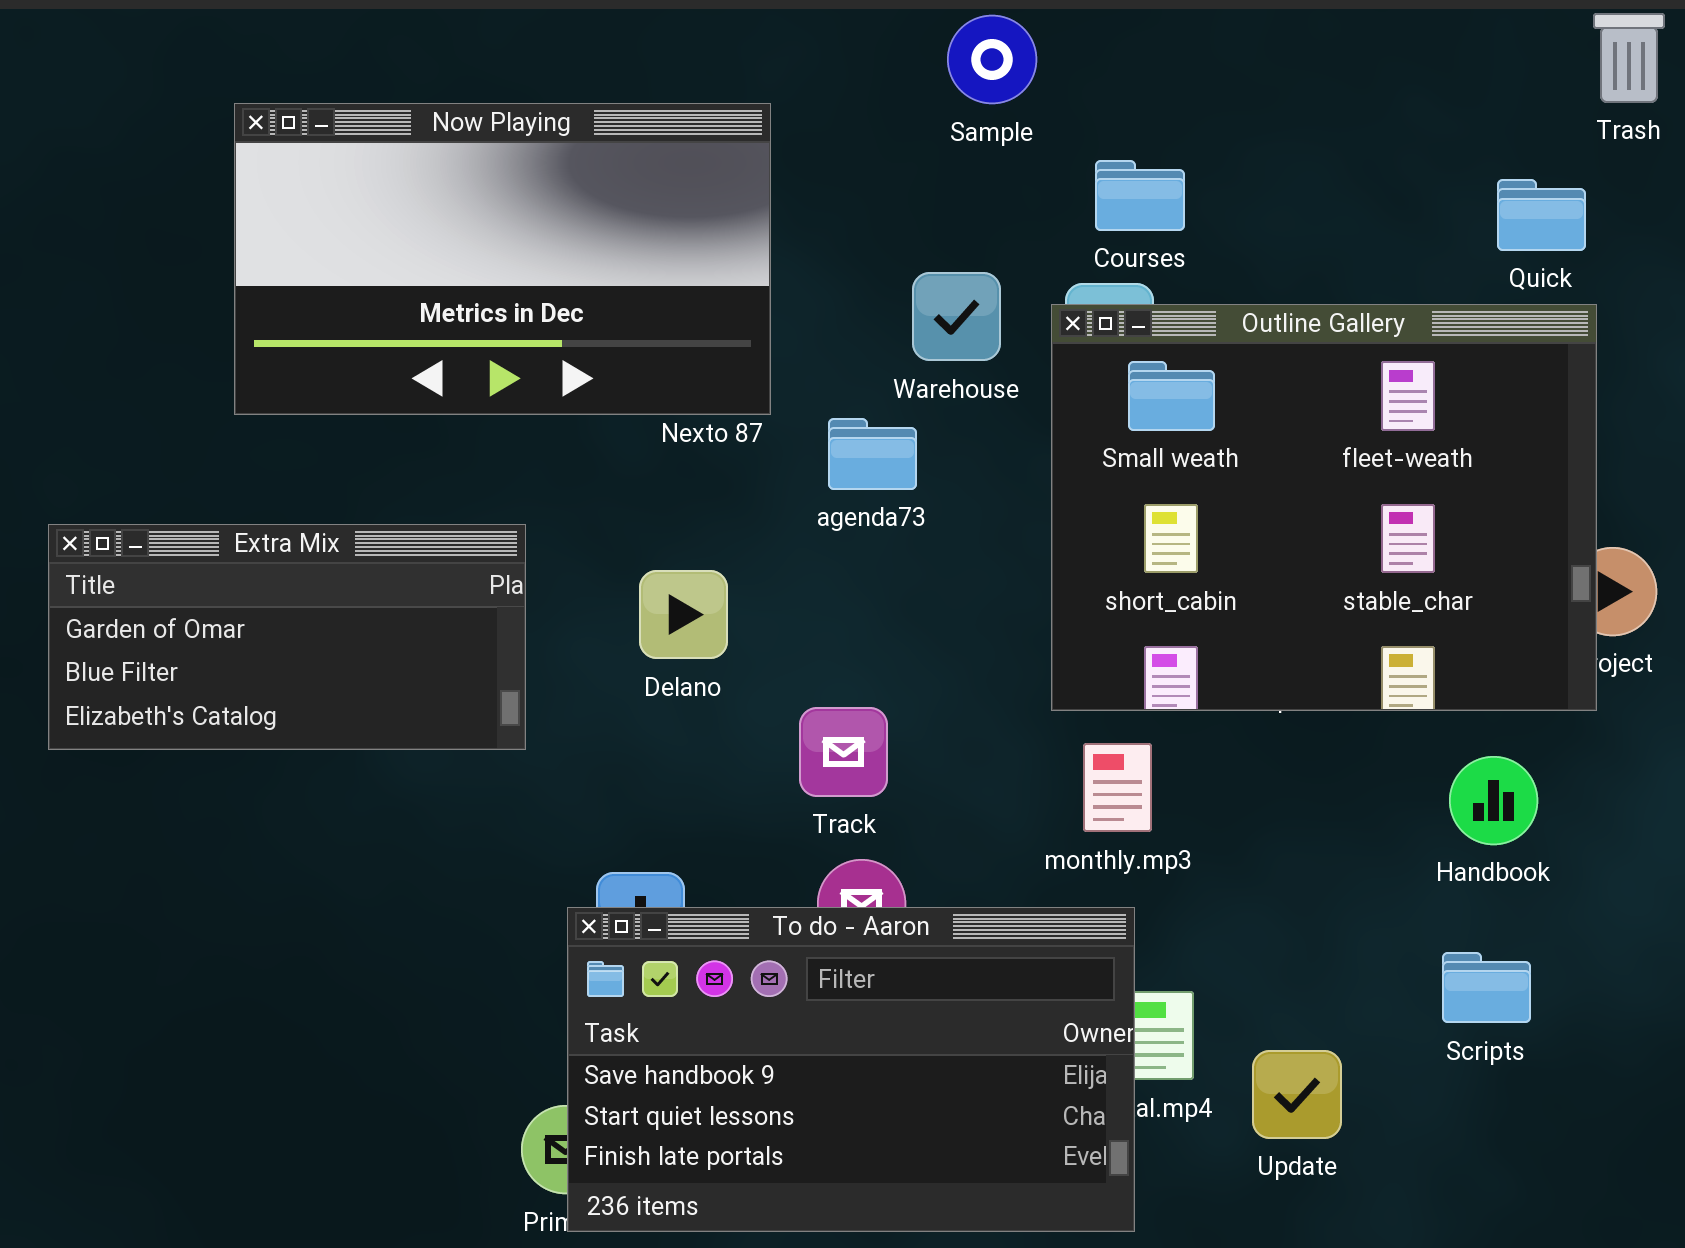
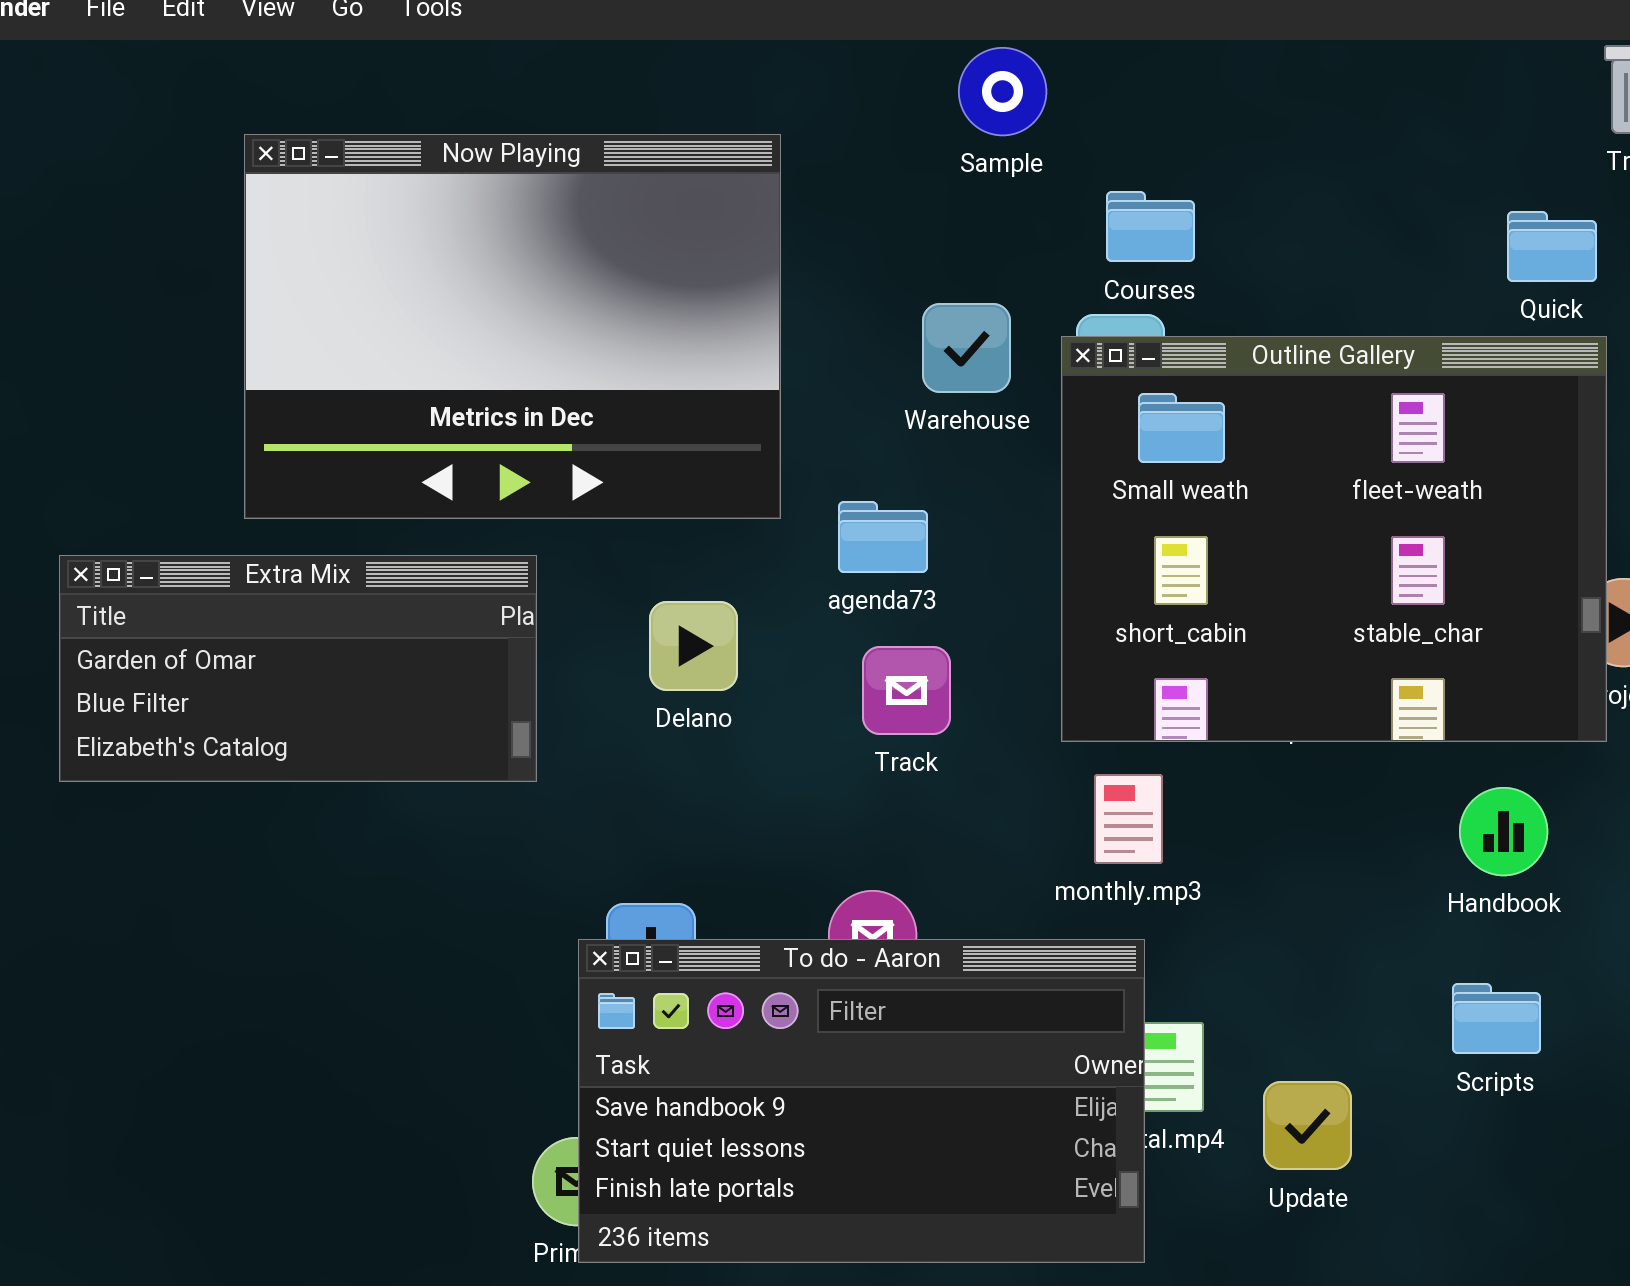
Now Playing: [234,103,771,415] -> [244,134,781,519], resized
agenda73: [828,418,917,490] -> [838,501,928,573], moved
Track: [799,707,888,797] -> [862,646,951,735], moved

